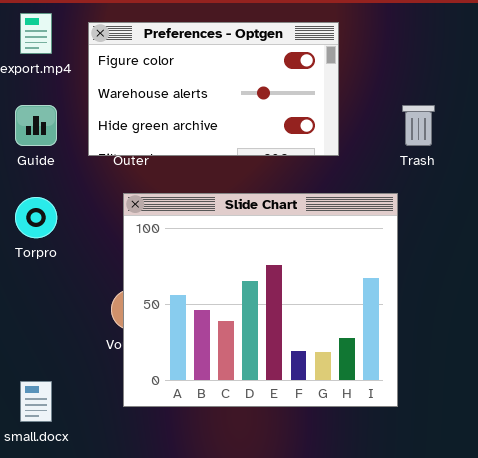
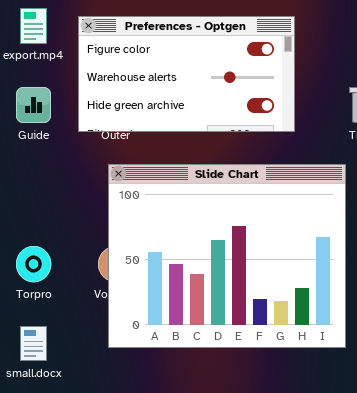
Torpro: [15,197,57,238] -> [16,246,51,282], moved

